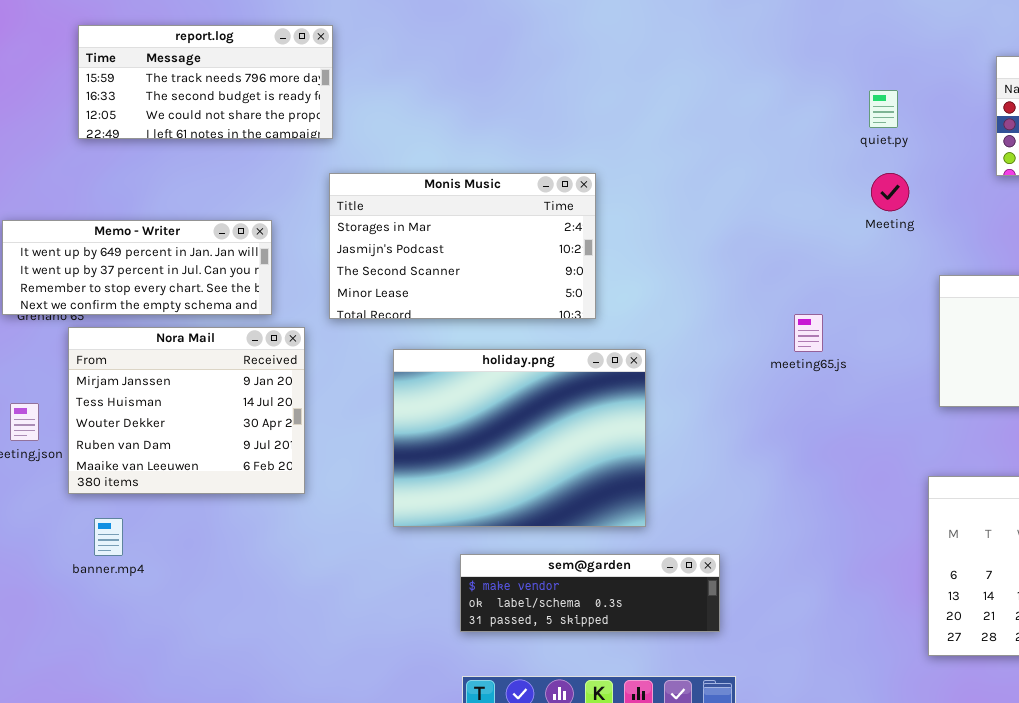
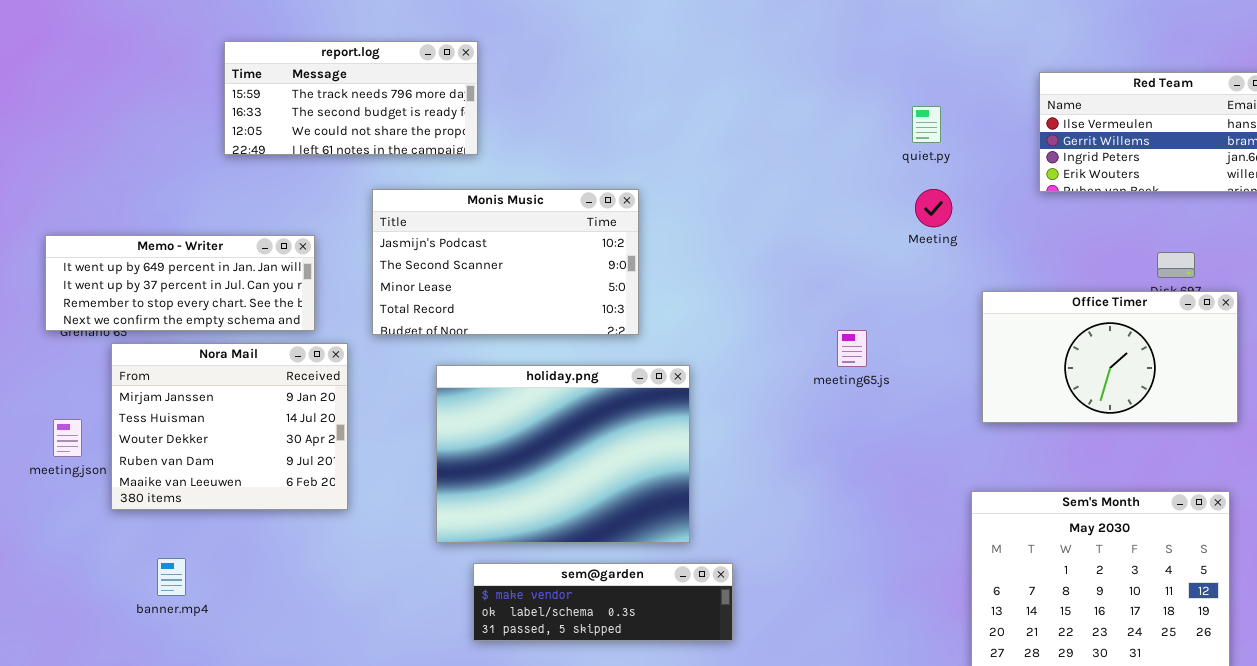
report.log: [78,25,333,139] -> [224,41,478,155], moved
Monis Music: [329,173,596,319] -> [372,189,639,335], scrolled down 1 row
banner.mp4: [94,518,123,556] -> [157,558,186,596], moved
sem@garden: [460,554,720,632] -> [473,563,733,641], moved

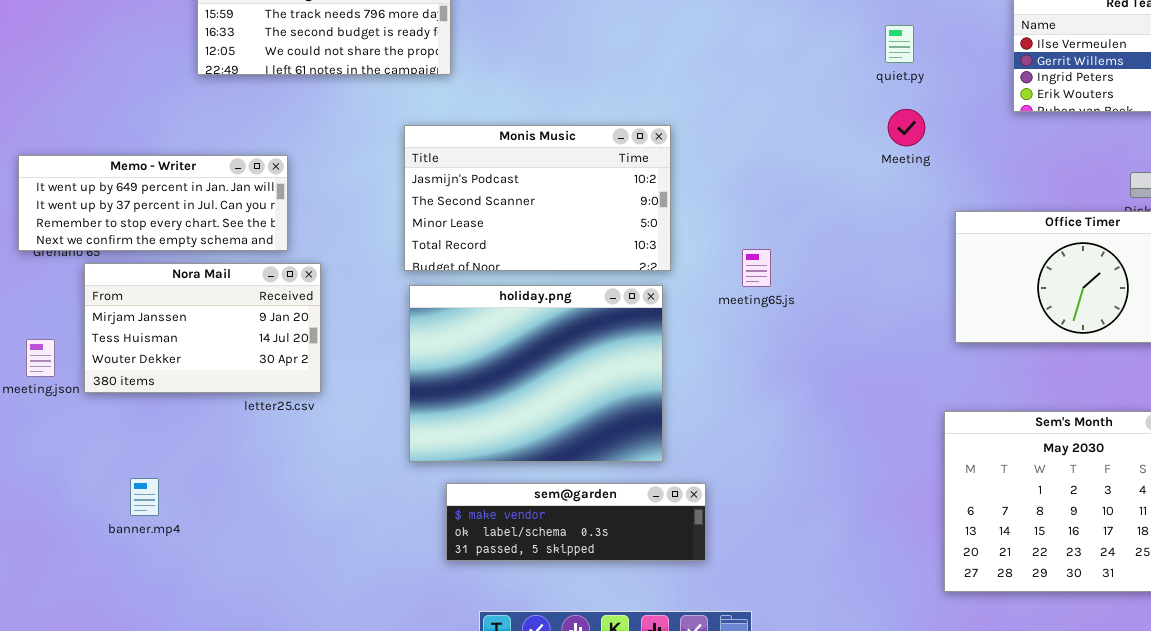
Monis Music: [372,189,639,335] -> [404,125,671,271], moved
meeting65.js: [837,330,867,367] -> [742,249,771,287], moved
Nora Mail: [111,343,348,510] -> [84,263,321,393], resized

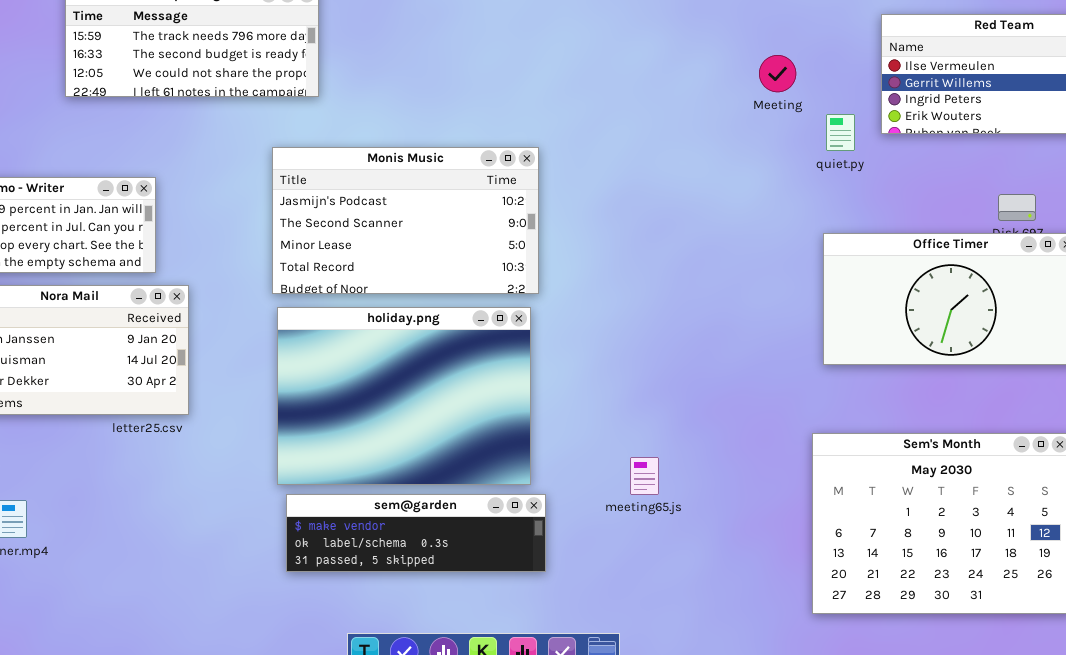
quiet.py: [885,25,914,63] -> [826,114,855,151], moved
Meeting: [888,109,925,146] -> [759,55,796,92], moved
meeting65.js: [742,249,771,287] -> [630,457,659,495], moved
sem@garden: [446,483,706,561] -> [286,494,546,572], moved

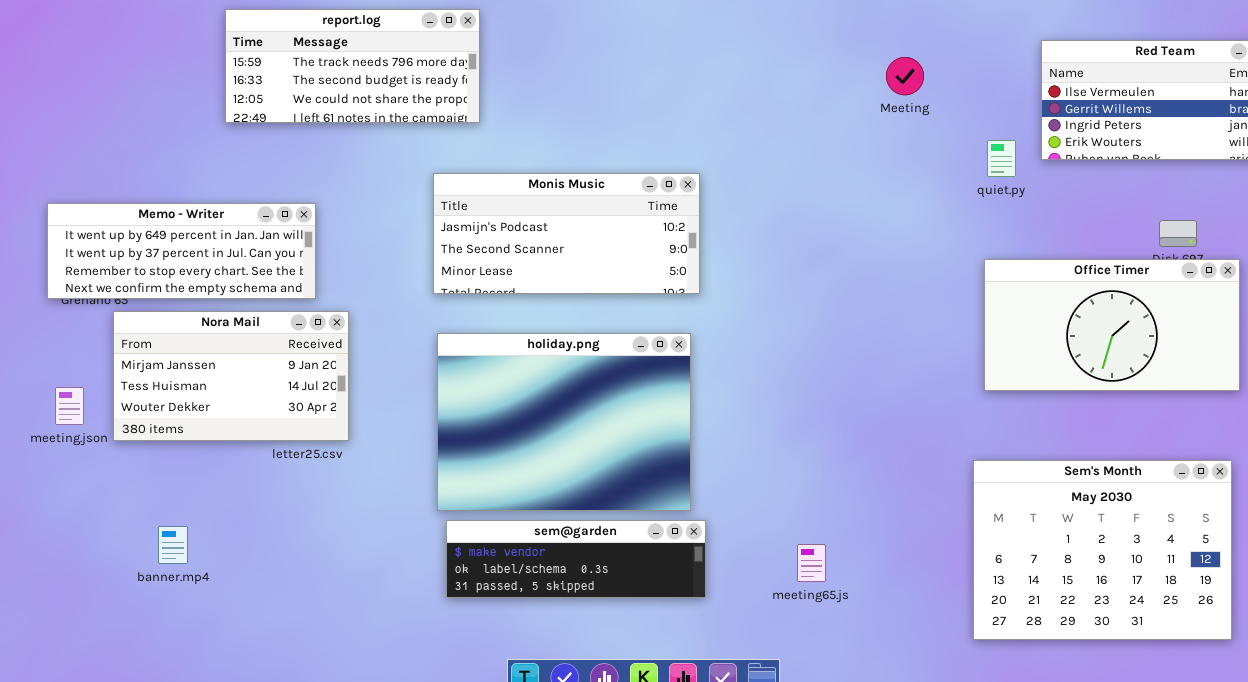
Meeting: [759,55,796,92] -> [886,57,924,95], moved
Monis Music: [272,147,539,294] -> [433,173,700,294], resized
meeting65.js: [630,457,659,495] -> [797,544,826,582], moved

